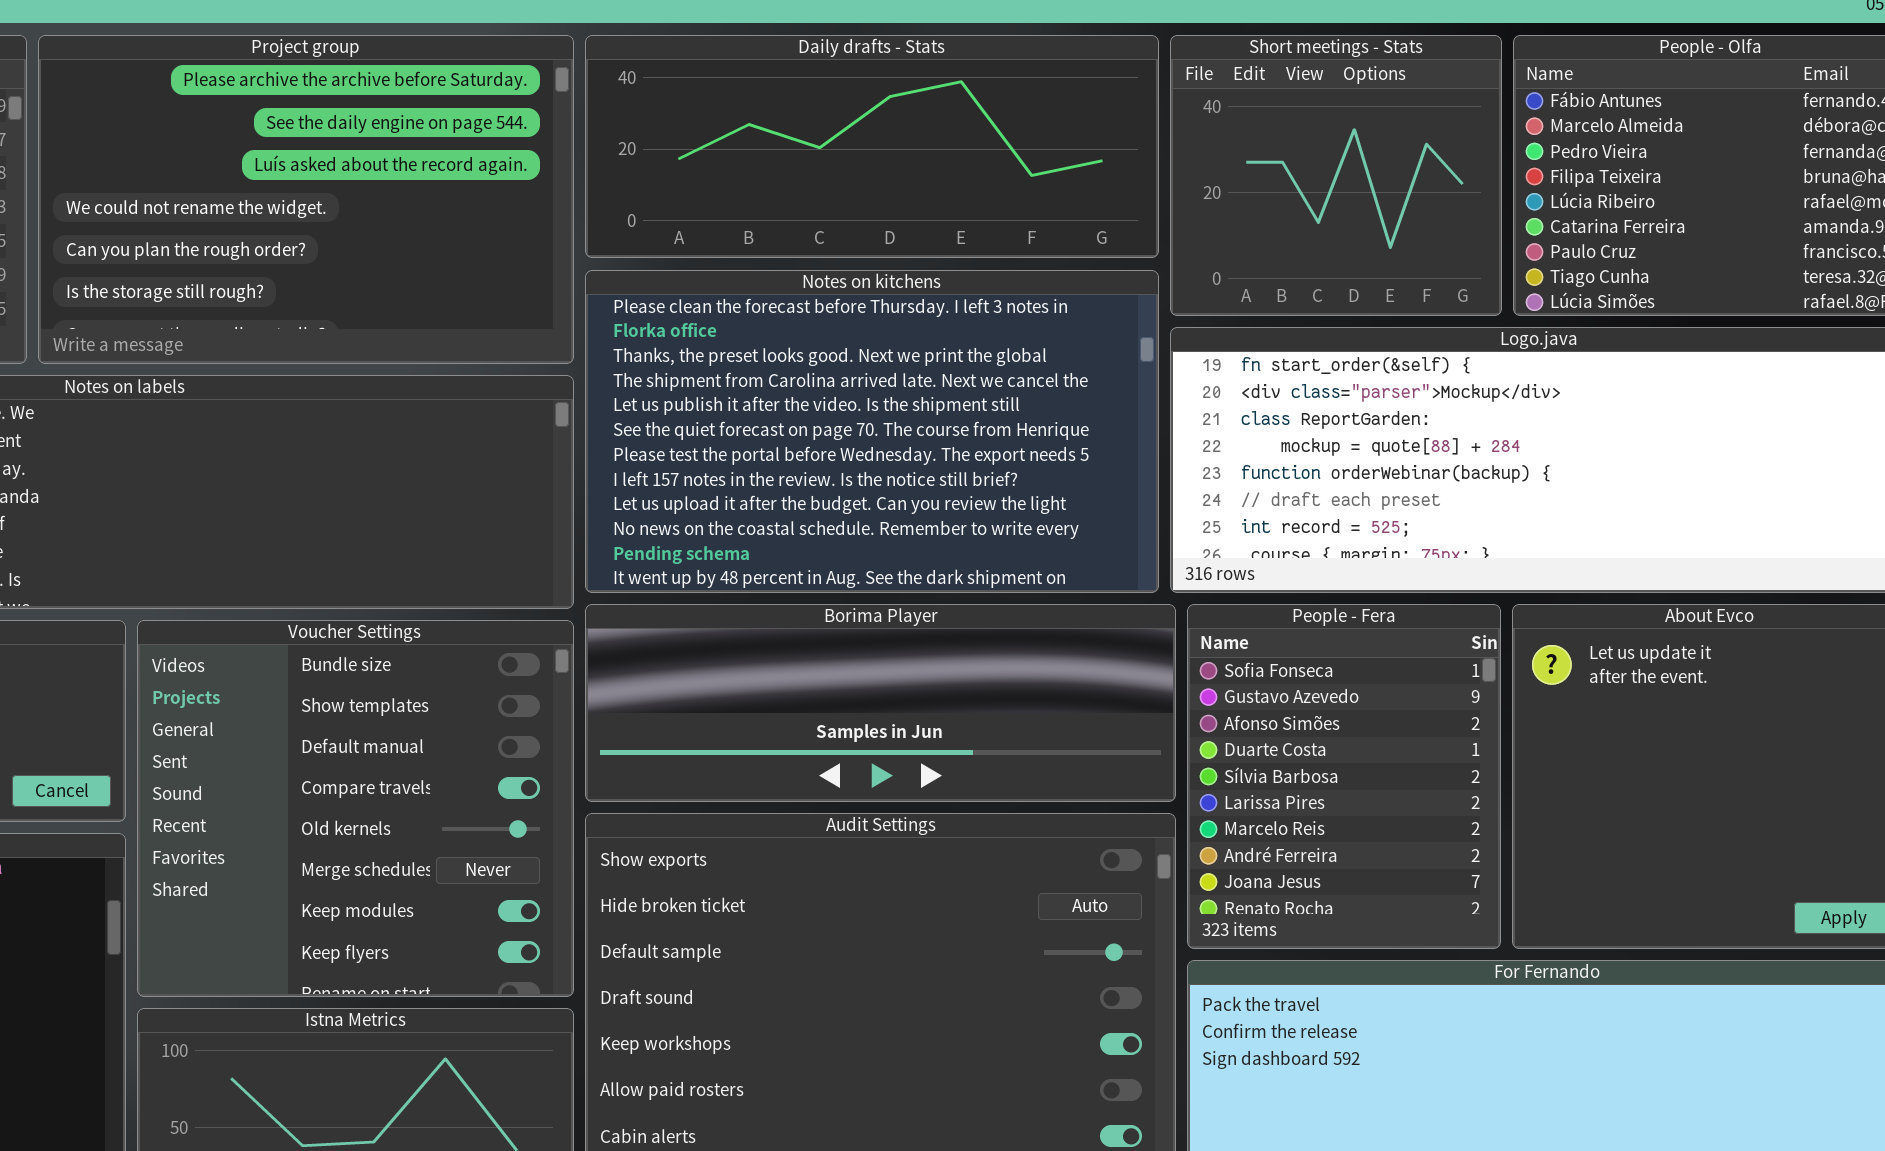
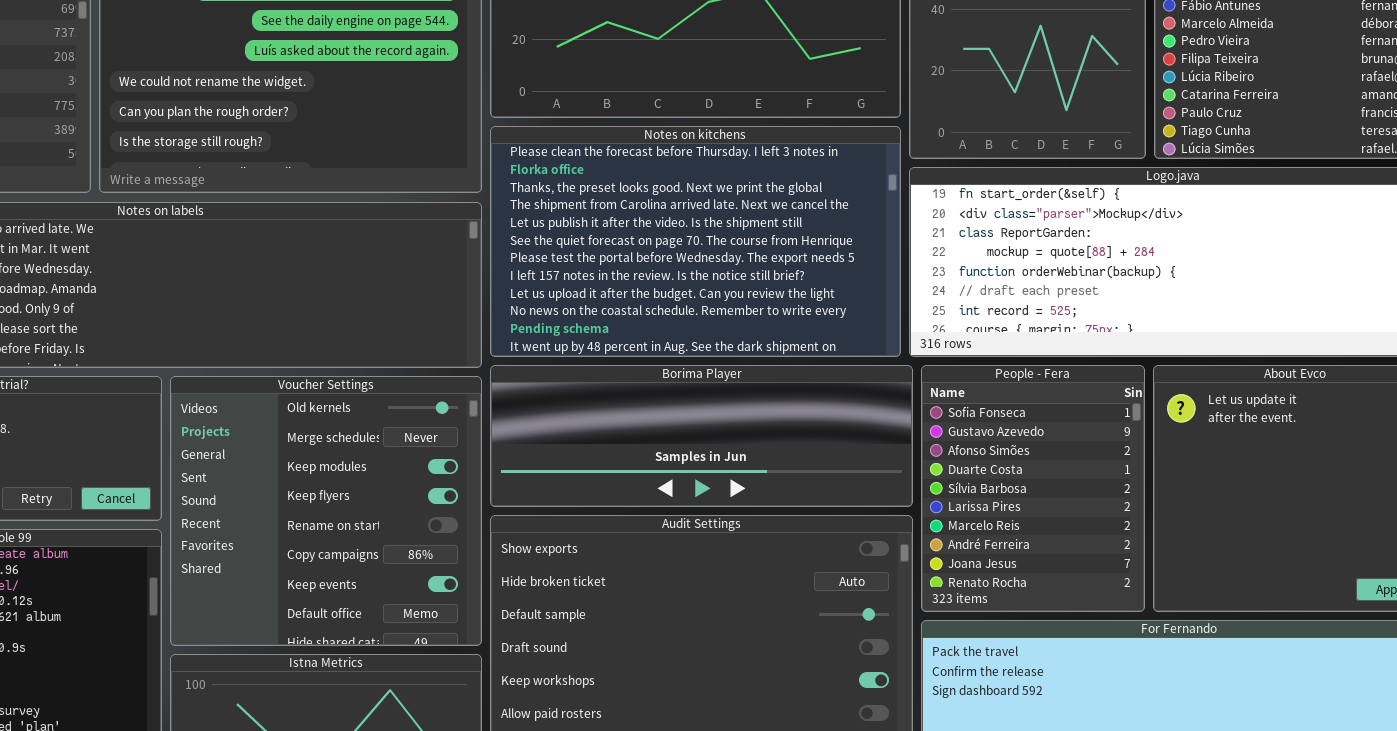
Voucher Settings: [137,620,574,997] -> [170,376,482,646], scrolled down 4 rows

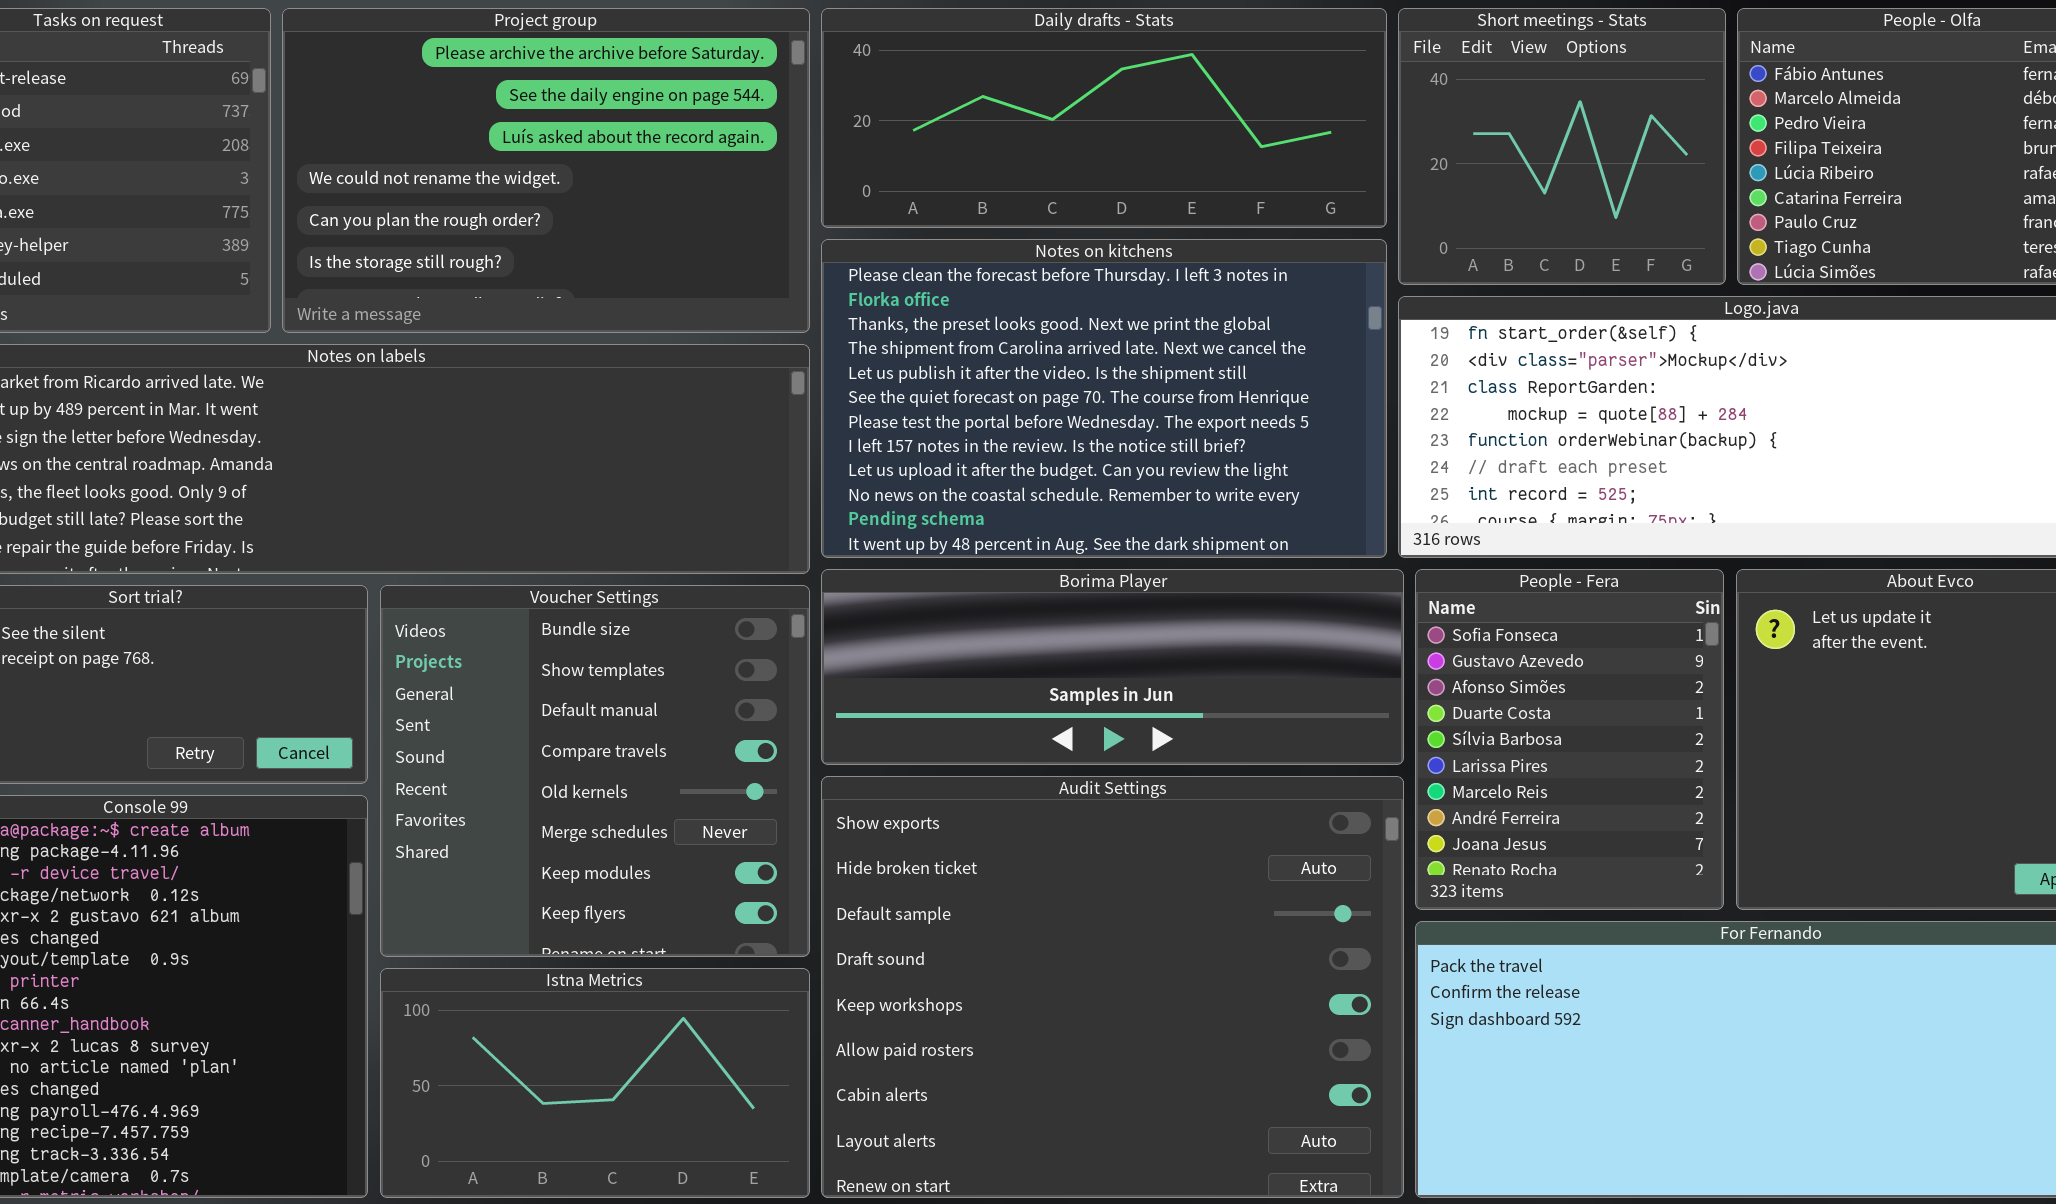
Voucher Settings: [170,376,482,646] -> [380,585,810,957], scrolled up 4 rows

